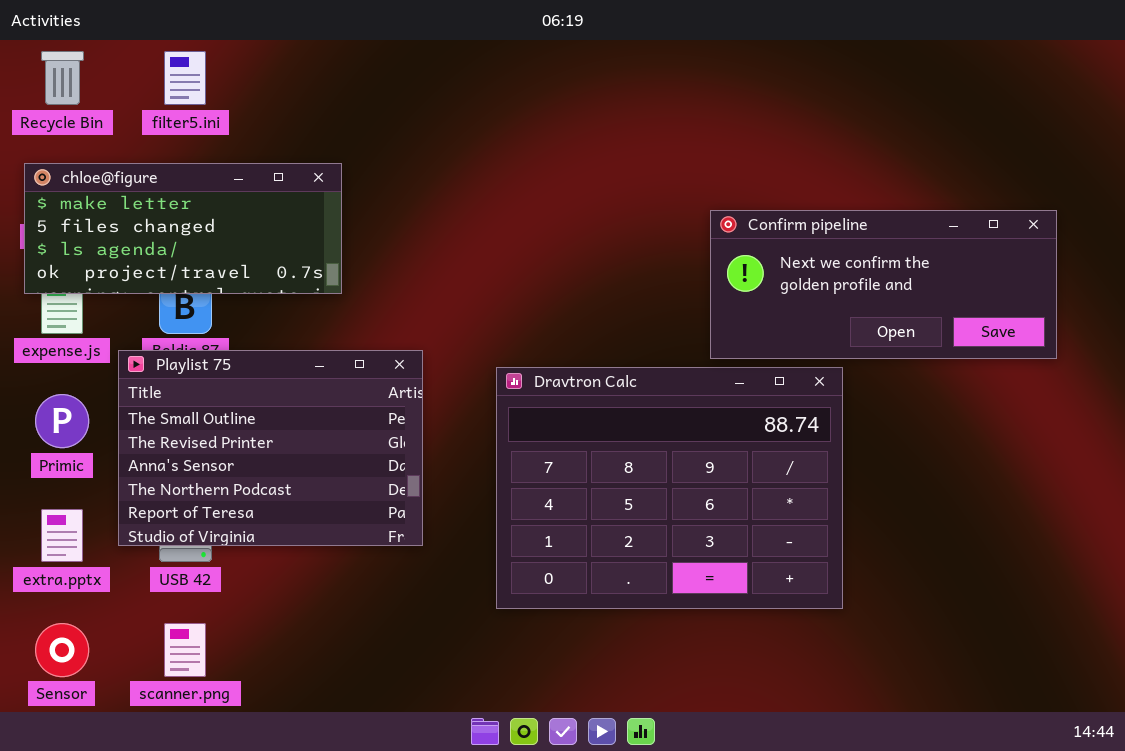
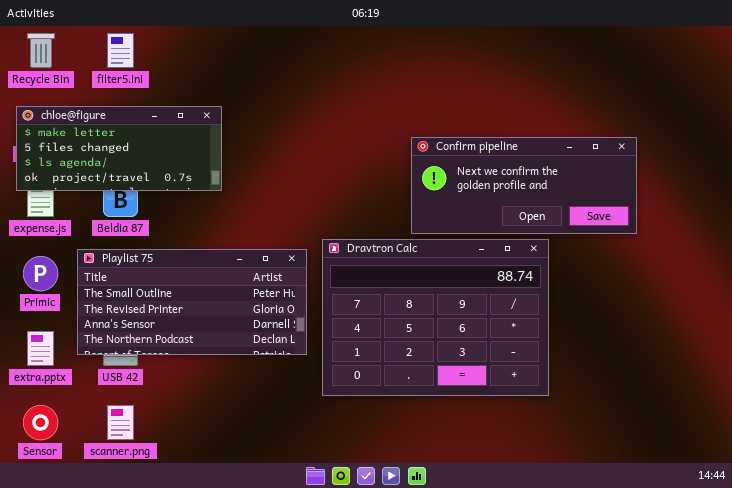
Confirm pipeline: [710,210,1057,359] -> [411,137,637,234], moved
Playlist 75: [118,350,423,546] -> [77,249,307,355], resized

